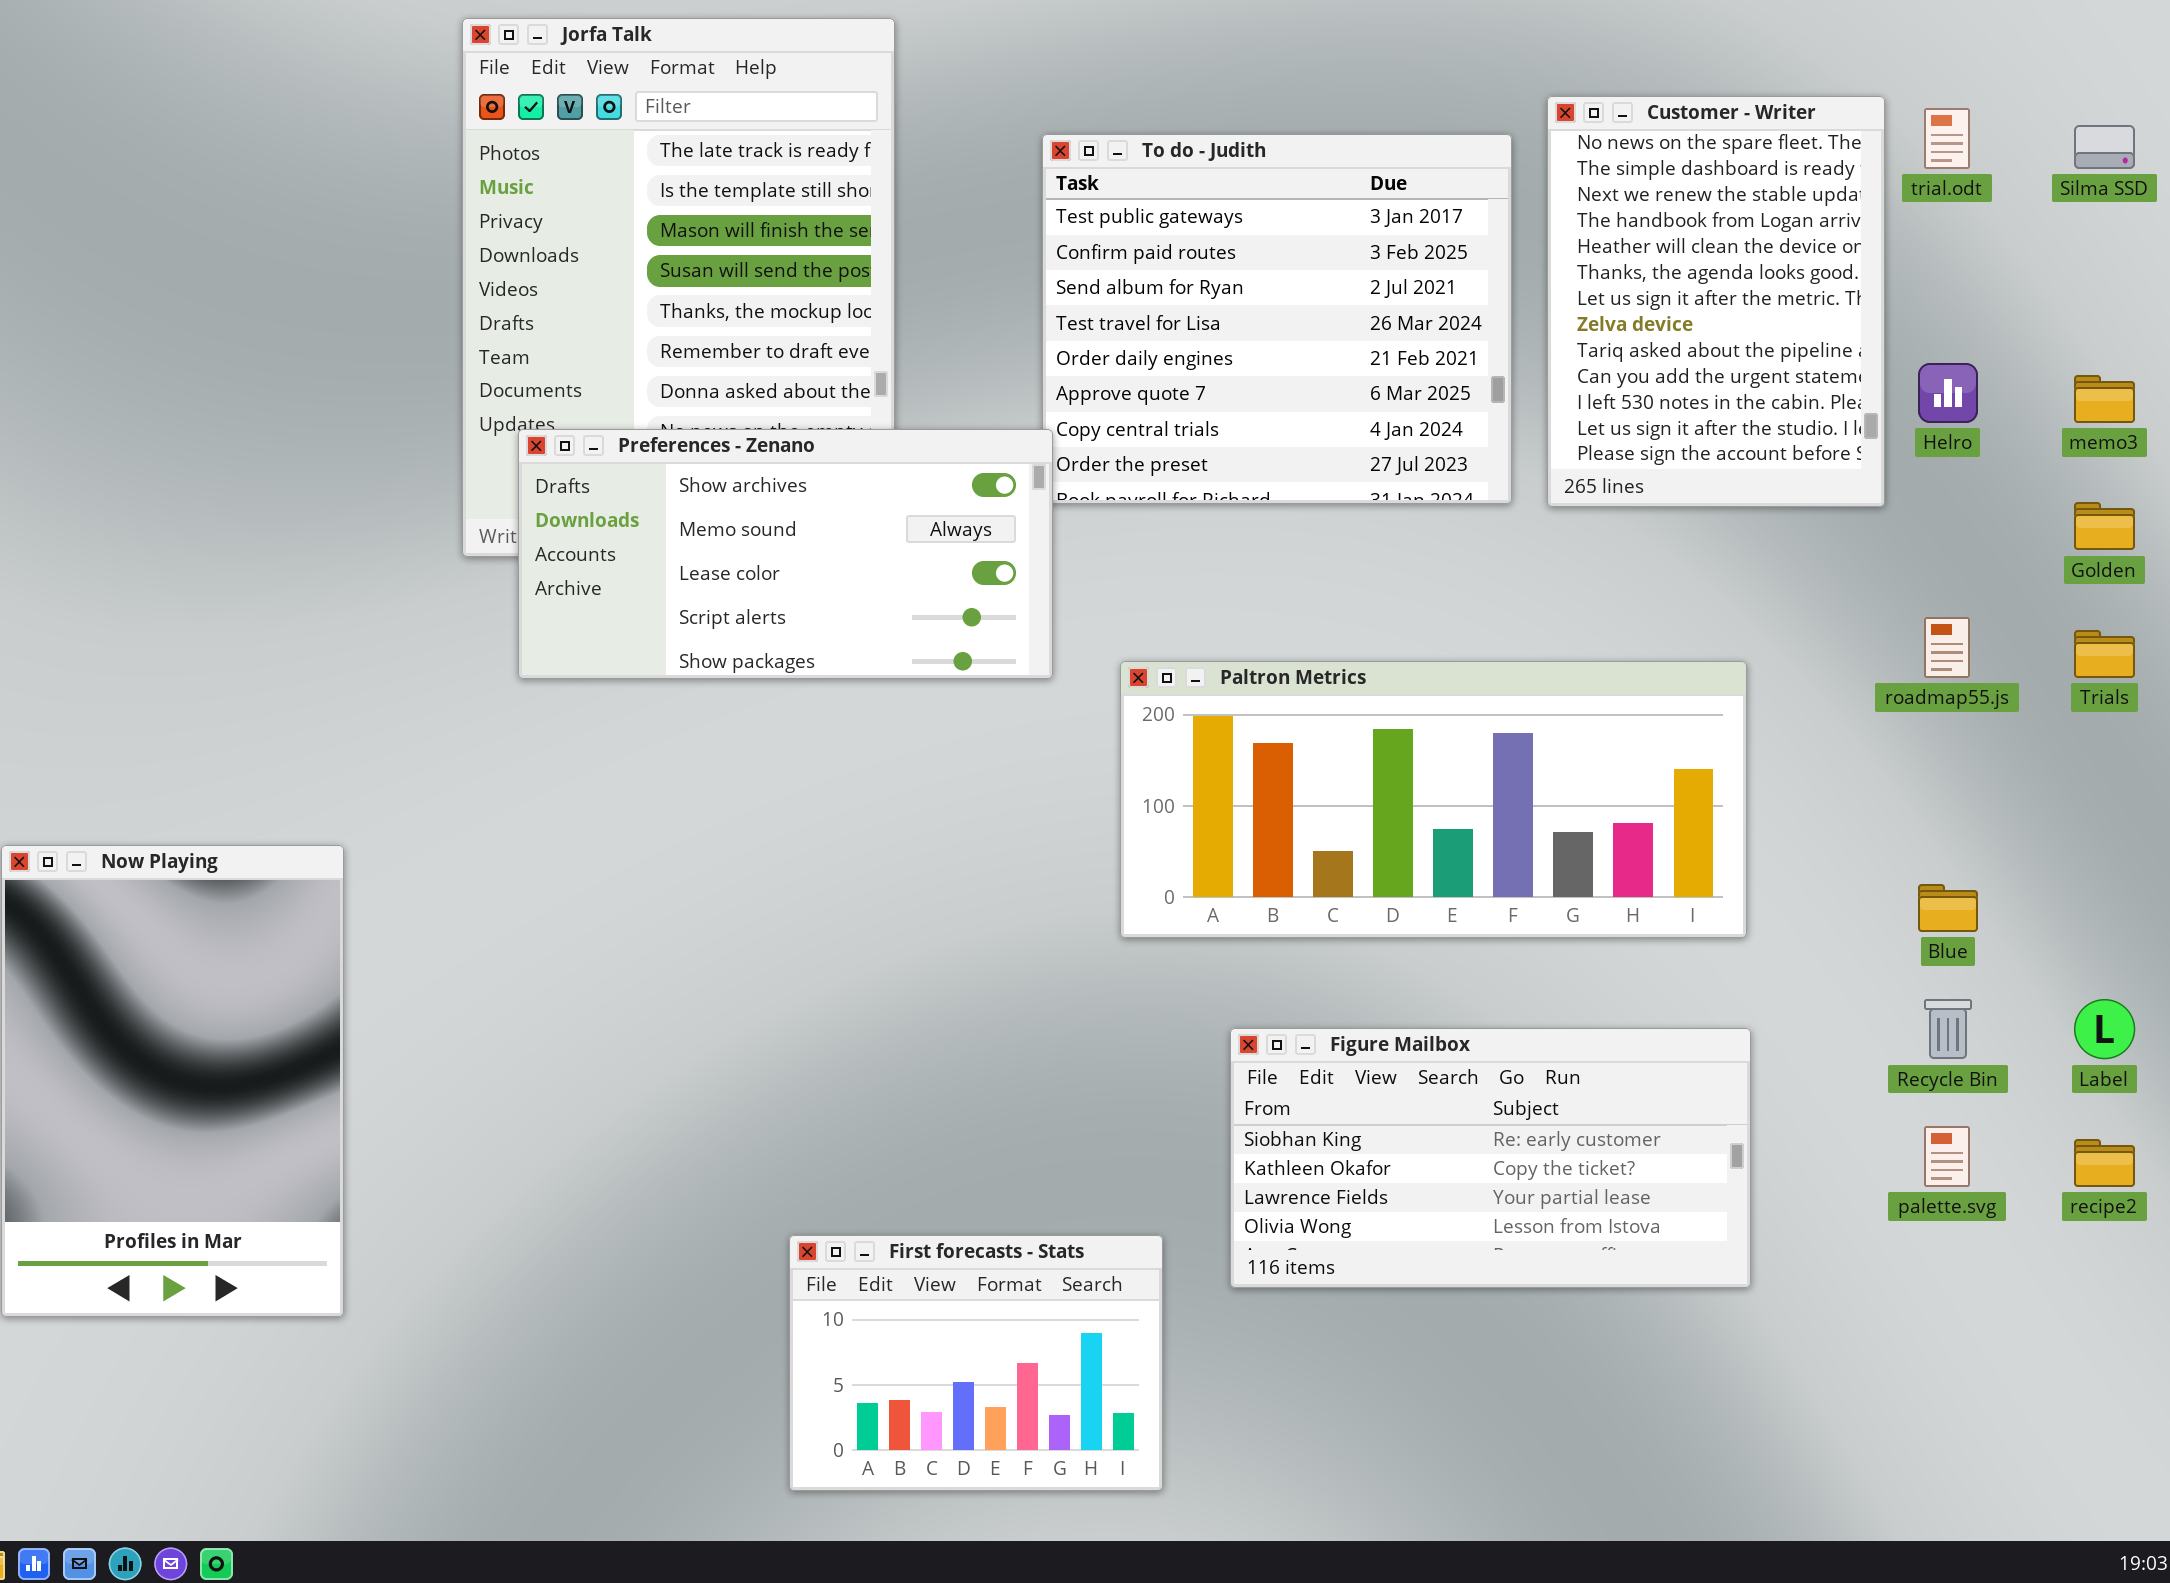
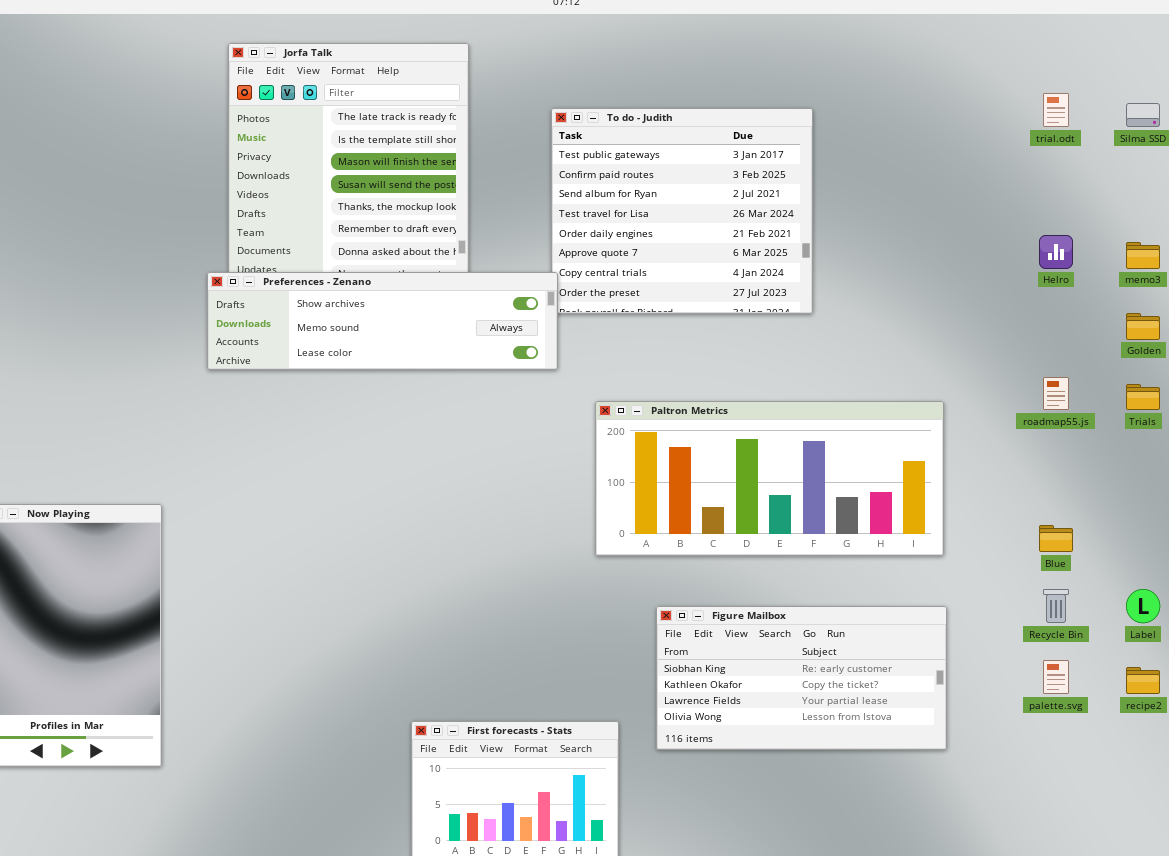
Customer - Writer: [1547,96,1885,507] -> none, closed
Preferences - Zenano: [518,429,1053,679] -> [207,272,558,370], resized

